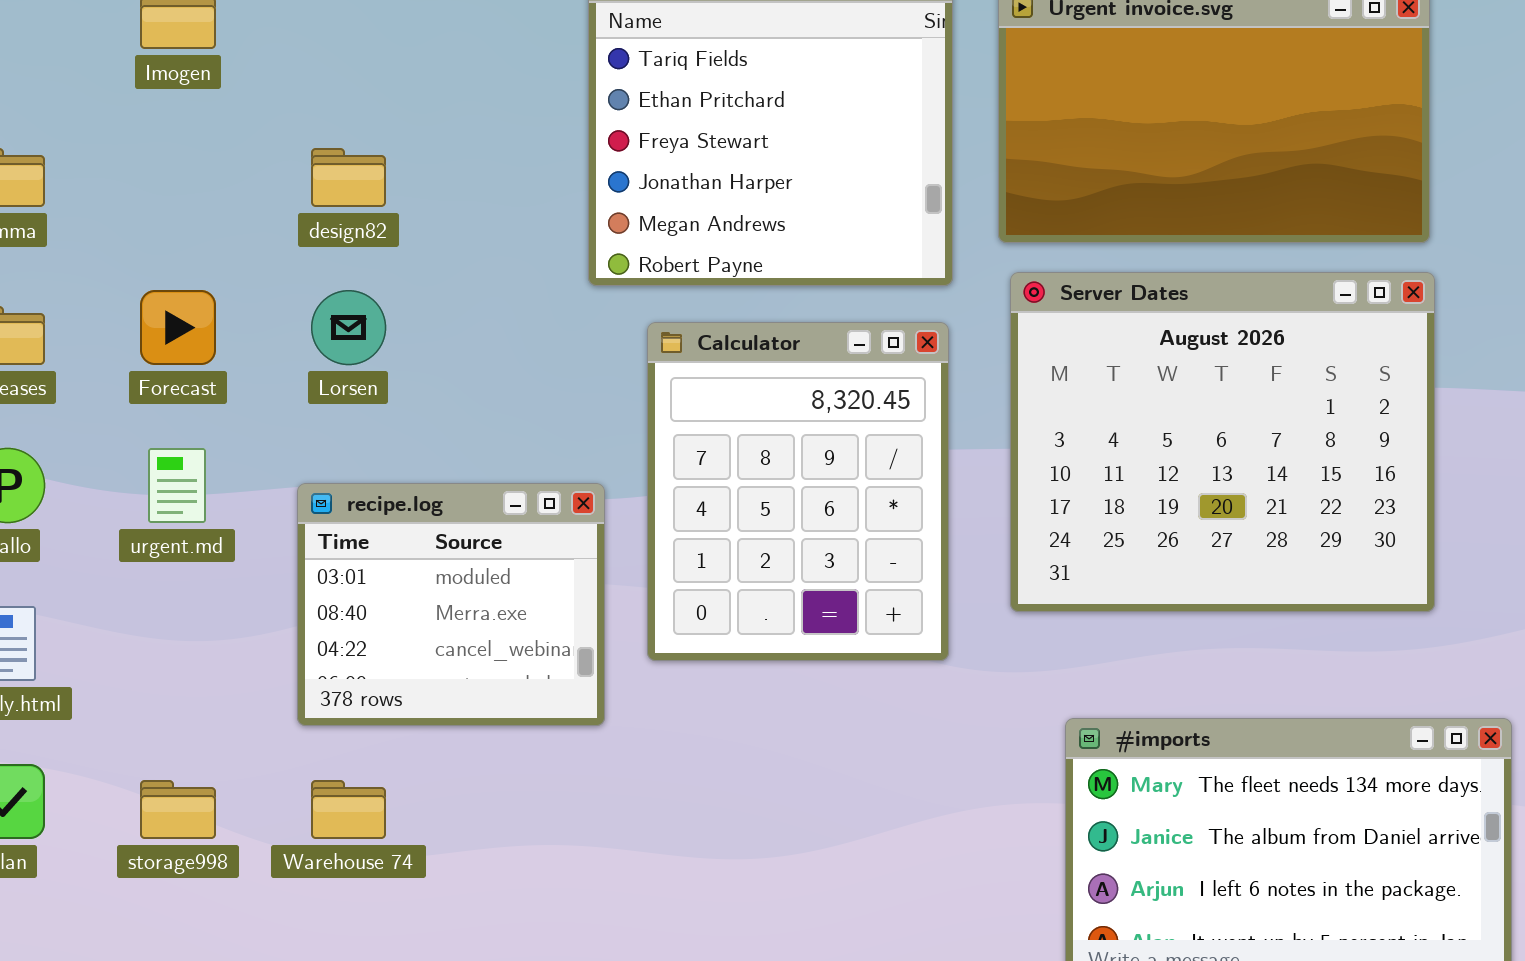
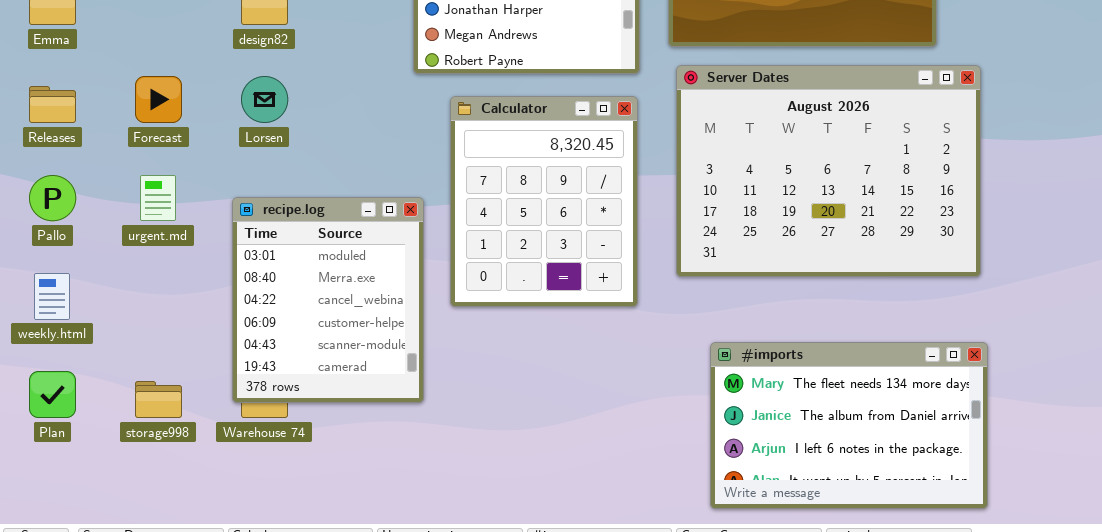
Server Dates: [1010,272,1435,612] -> [676,65,981,277], resized
recipe.log: [297,483,605,726] -> [232,197,424,403], resized

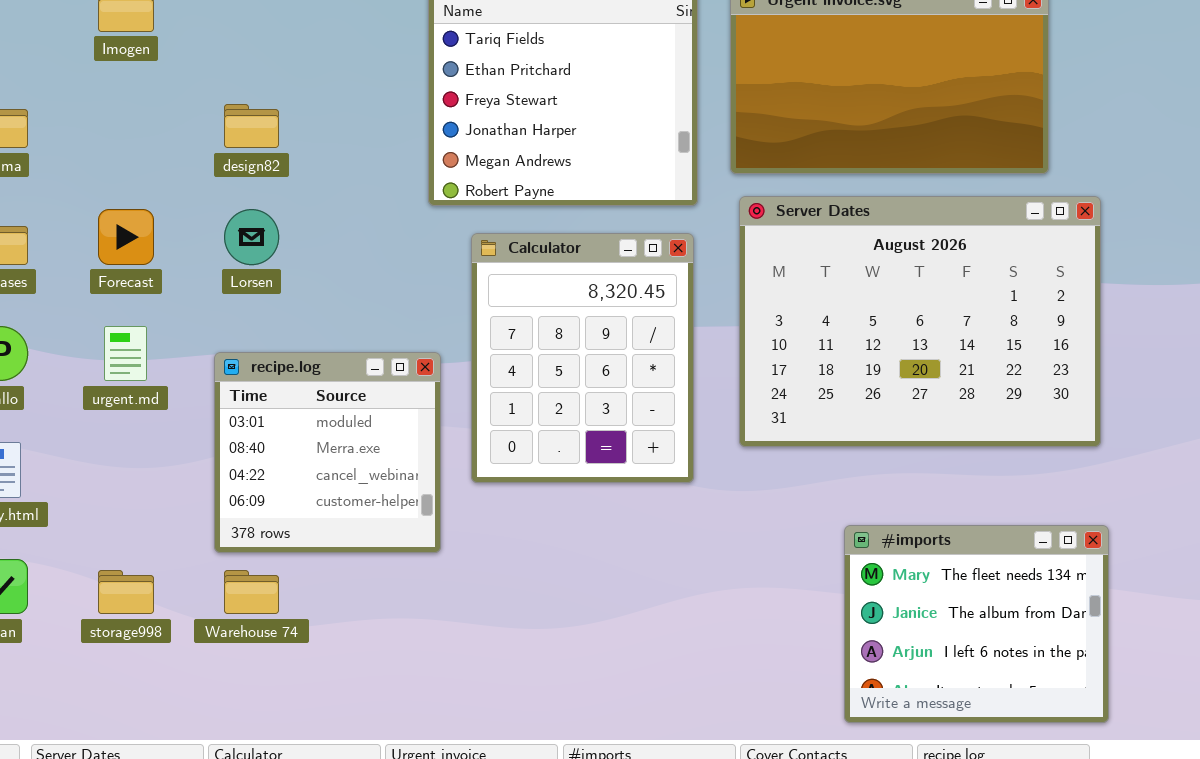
recipe.log: [232,197,424,403] -> [214,352,441,553], resized
#imports: [710,342,988,509] -> [844,525,1109,723], resized

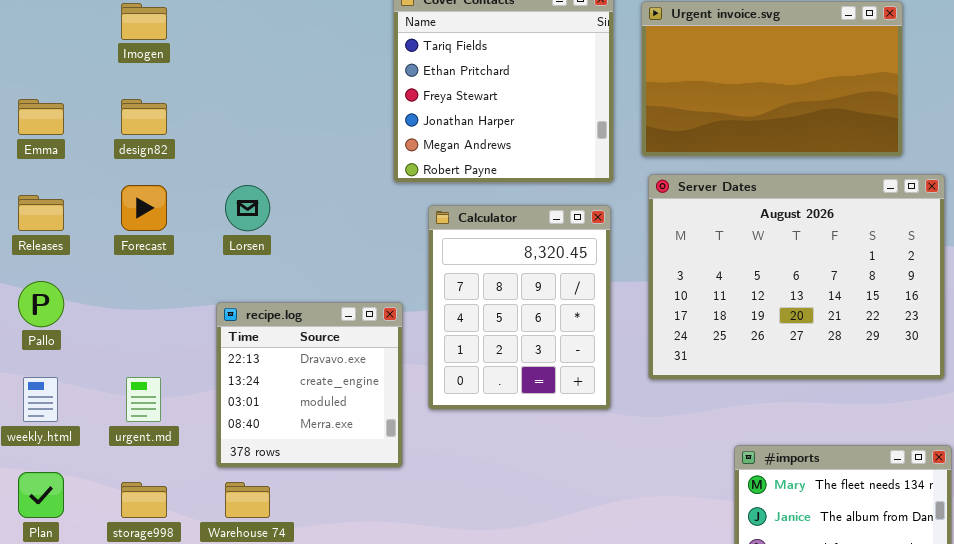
design82: [224,104,279,148] -> [121,99,167,135], moved
urgent.md: [104,326,147,381] -> [126,377,161,422], moved
recipe.log: [214,352,441,553] -> [216,302,403,468], scrolled up 2 rows

